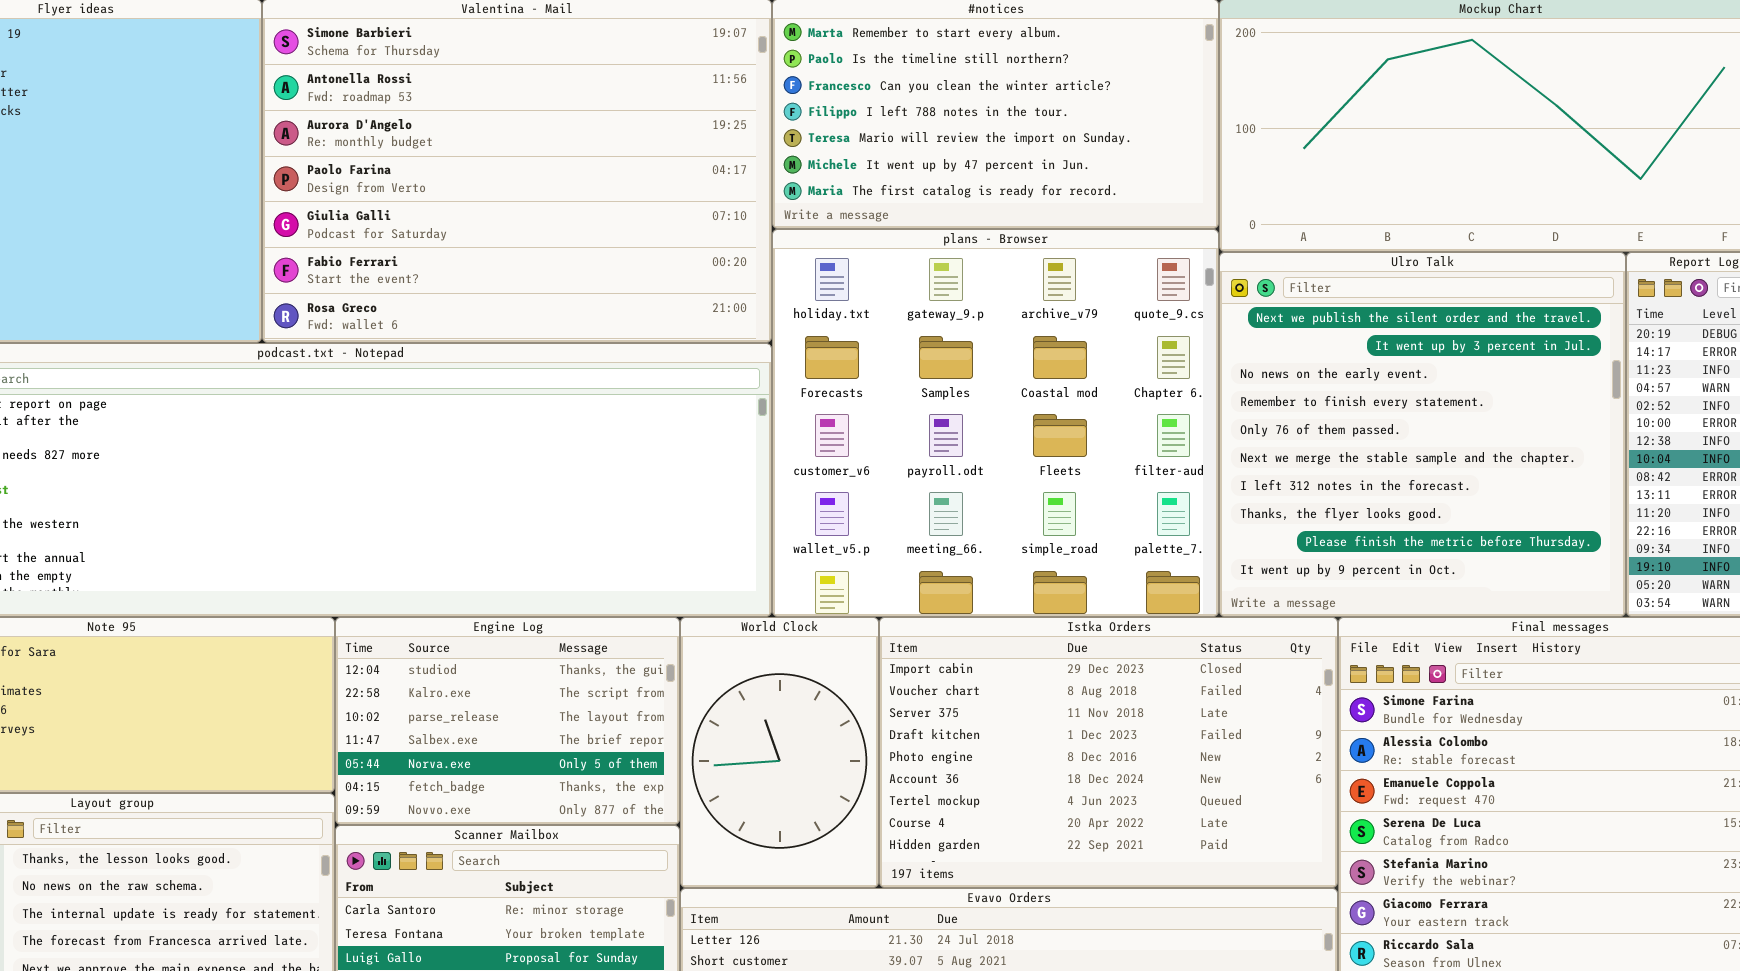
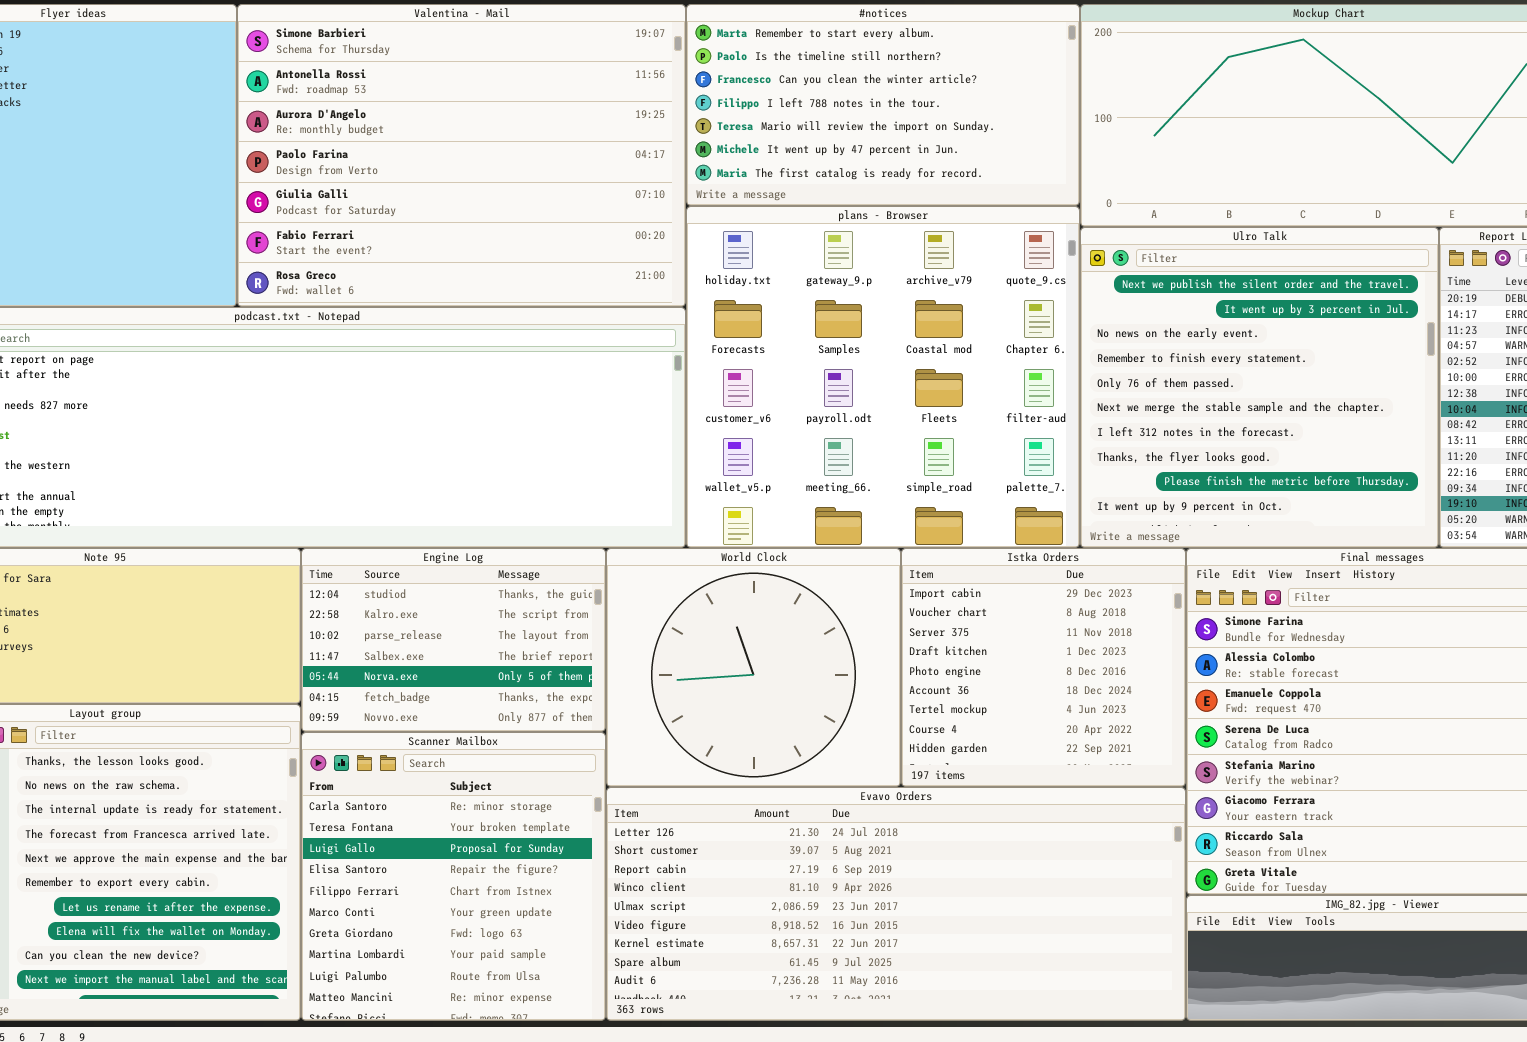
World Clock: [680,617,879,888] -> [606,548,901,787], resized
Istka Orders: [879,617,1338,888] -> [901,548,1186,787], resized

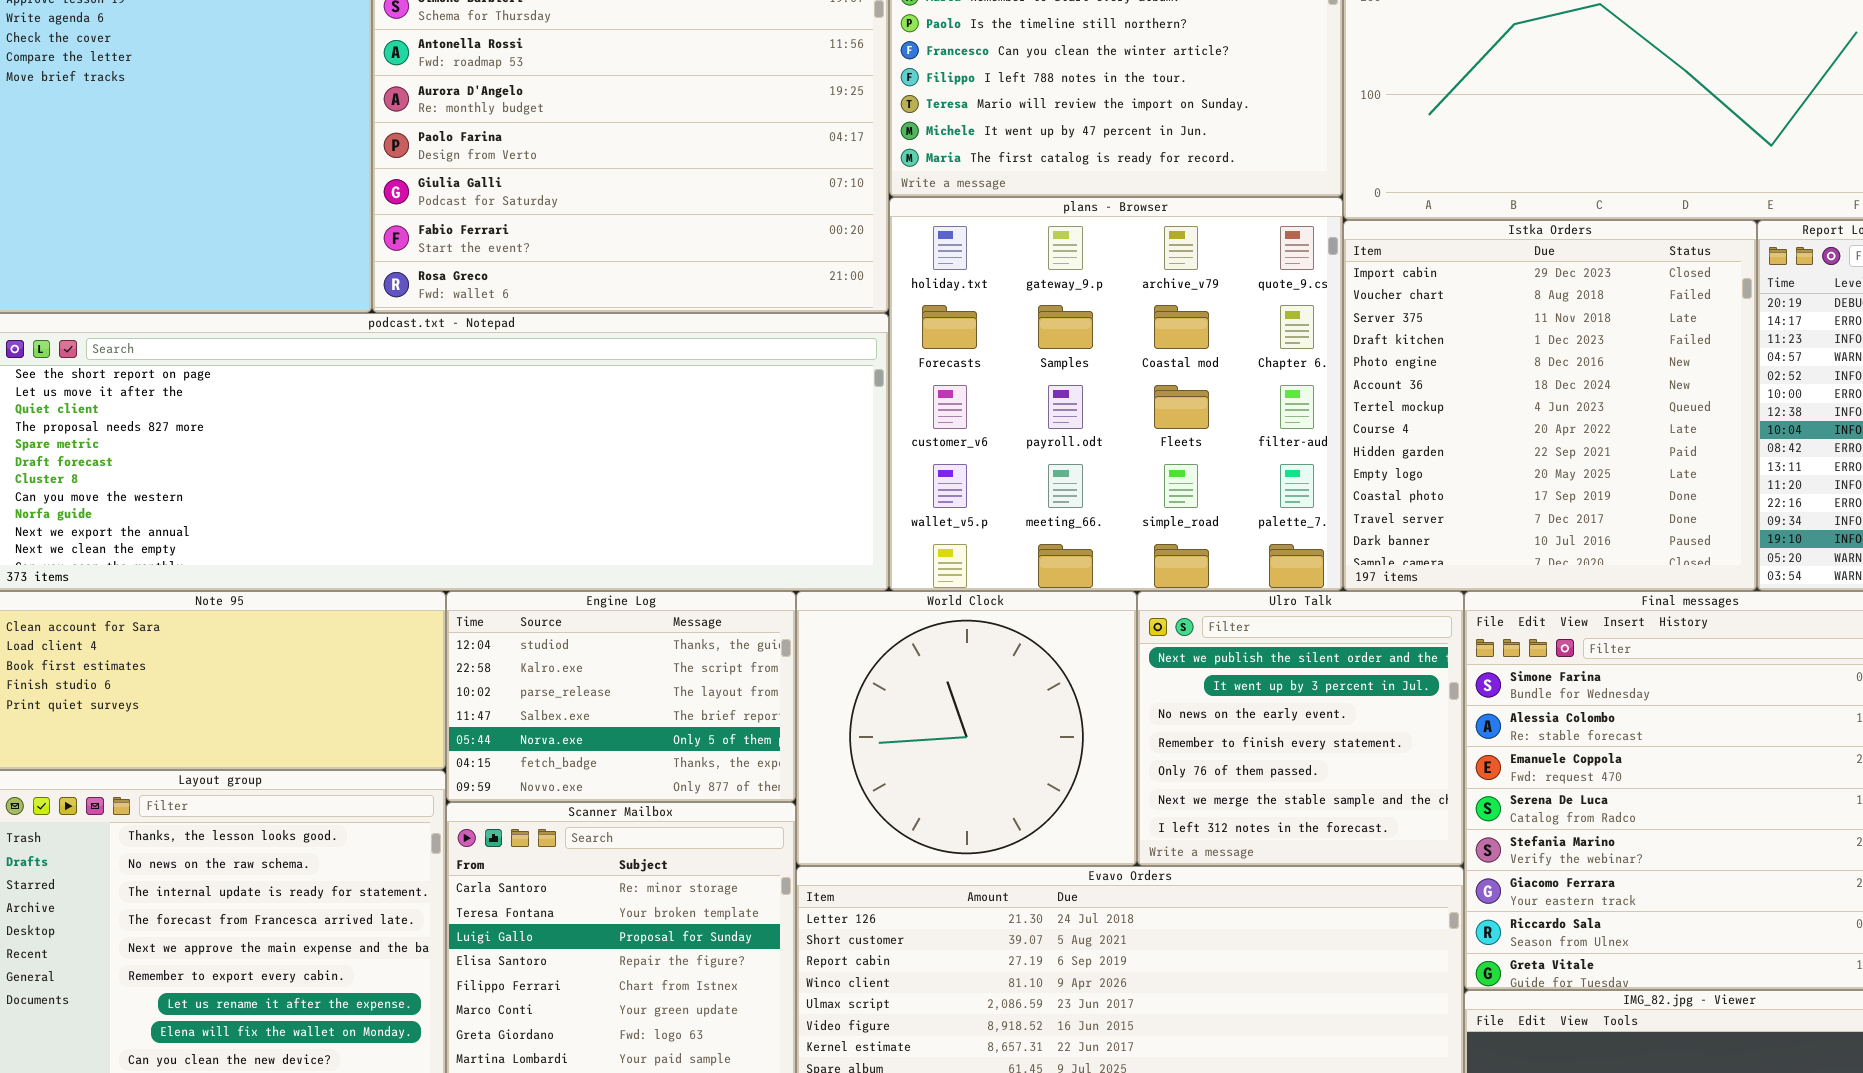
Ulro Talk: [1080,227,1439,548] -> [1137,591,1464,866], moved, resized
Istka Orders: [901,548,1186,787] -> [1343,220,1757,591], moved, resized

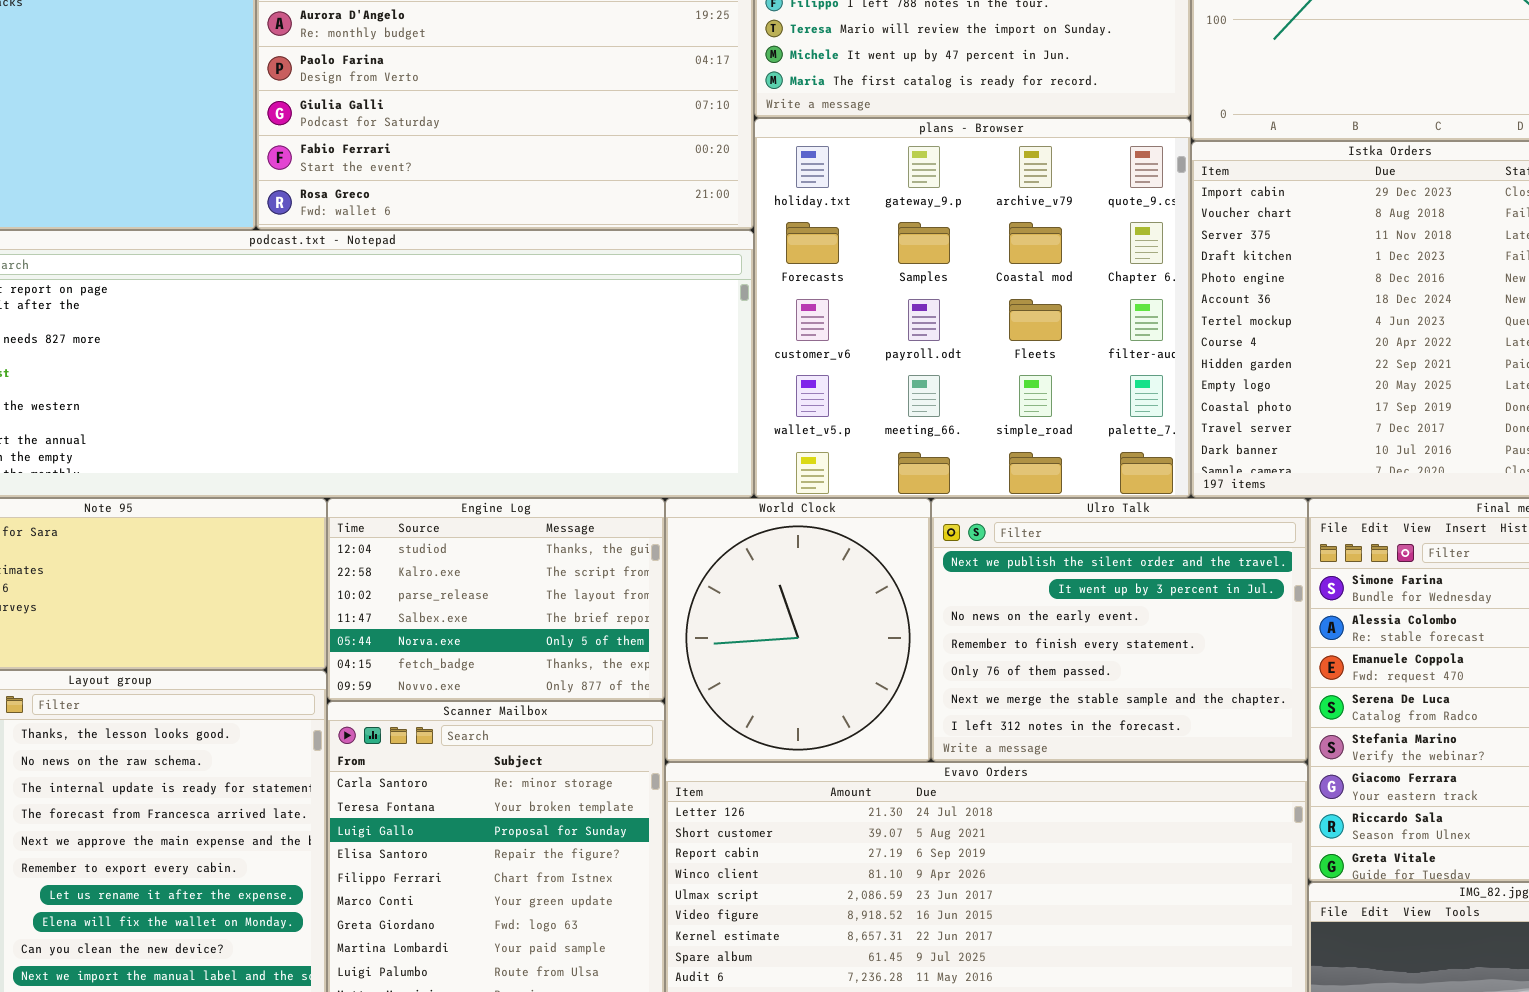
World Clock: [796,591,1137,866] -> [665,498,931,762], resized
Ulro Talk: [1137,591,1464,866] -> [931,498,1308,762], resized

